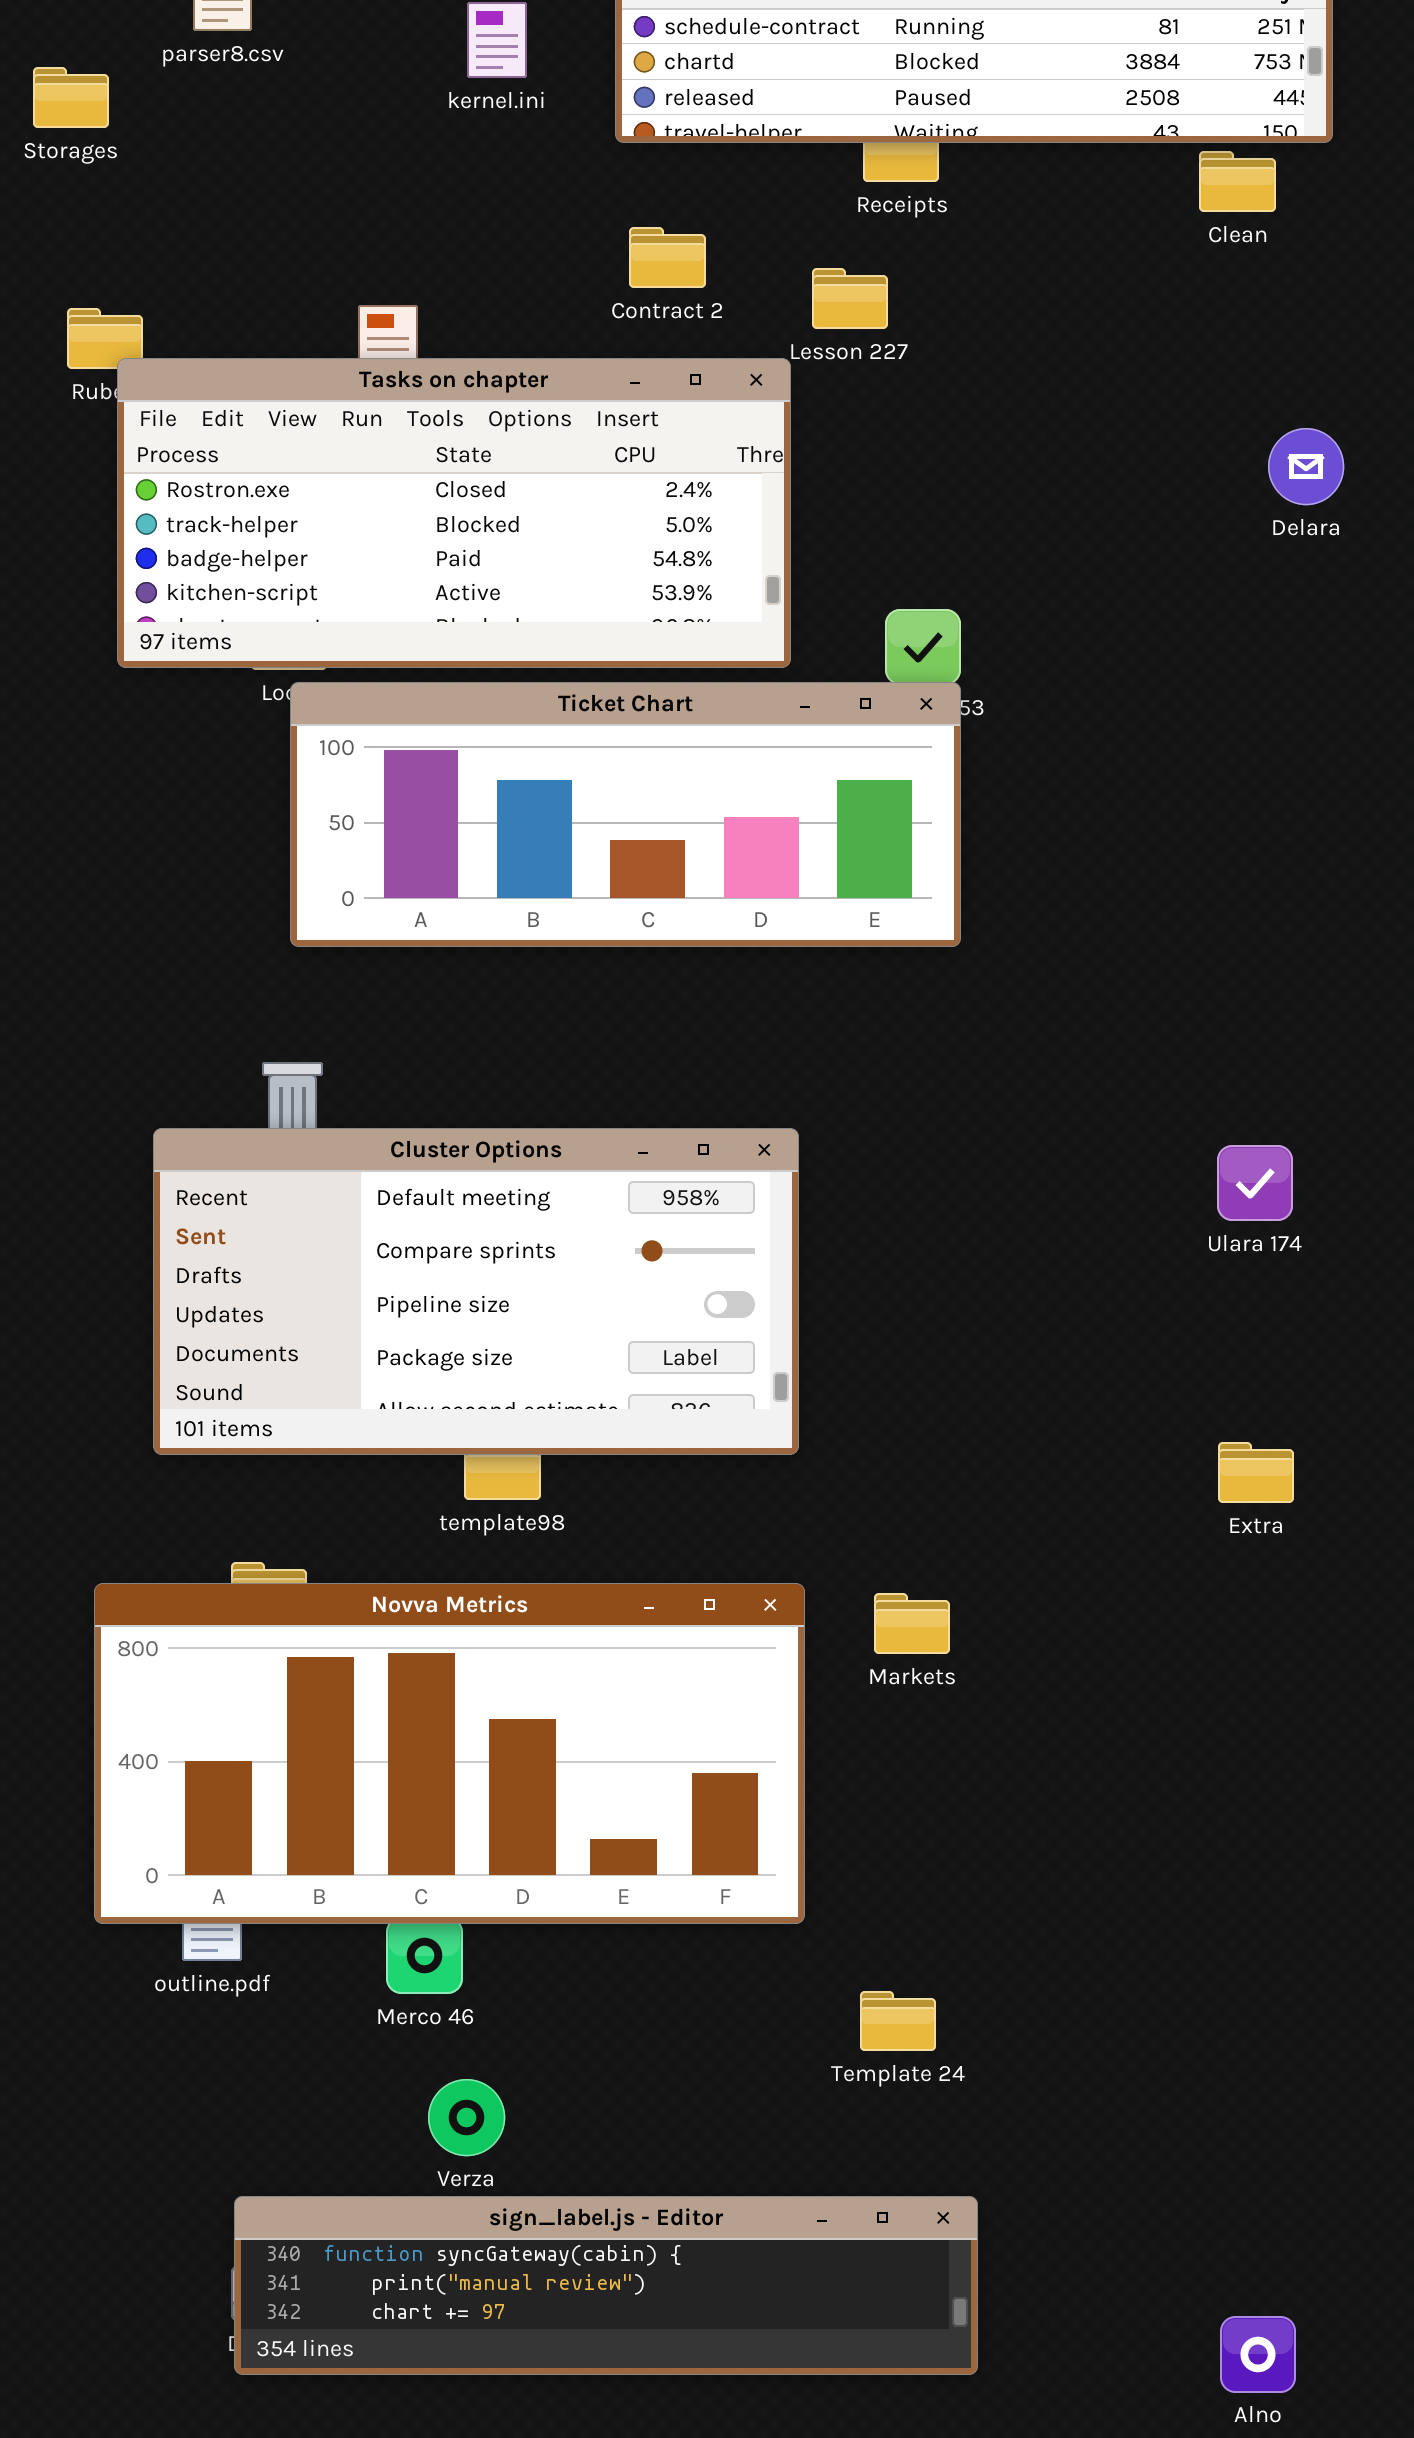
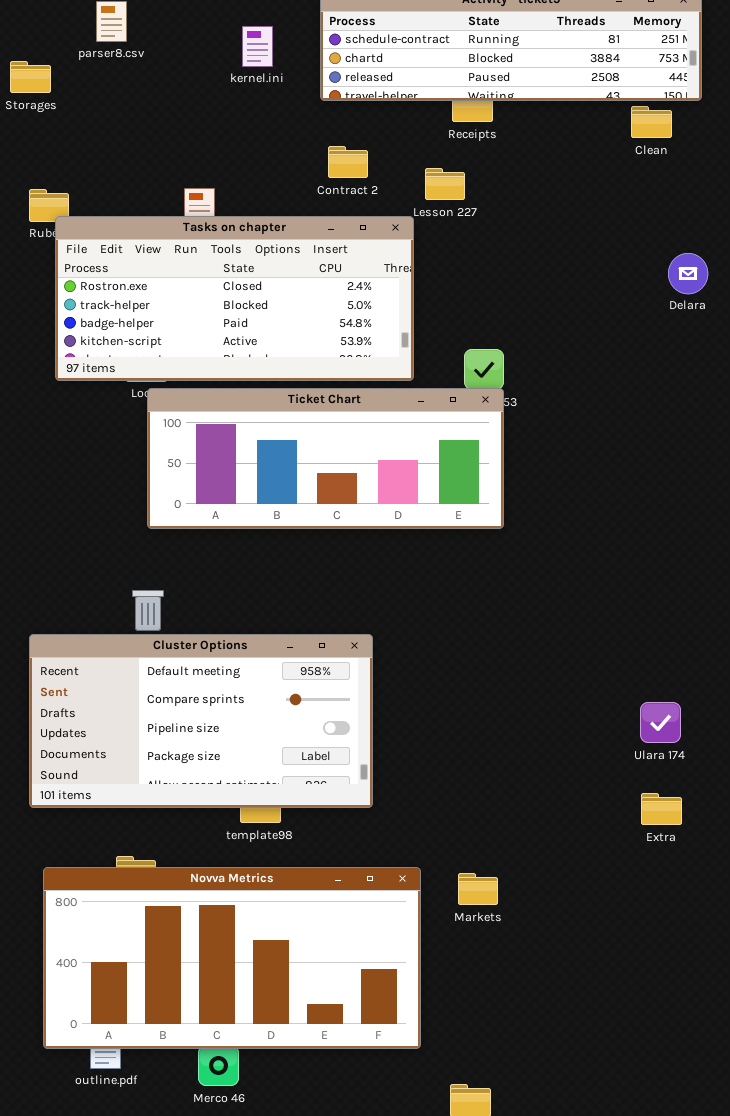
Cluster Options: [153,1128,799,1455] -> [29,634,373,808], moved
Ulara 174: [1217,1145,1293,1221] -> [640,702,681,743], moved

